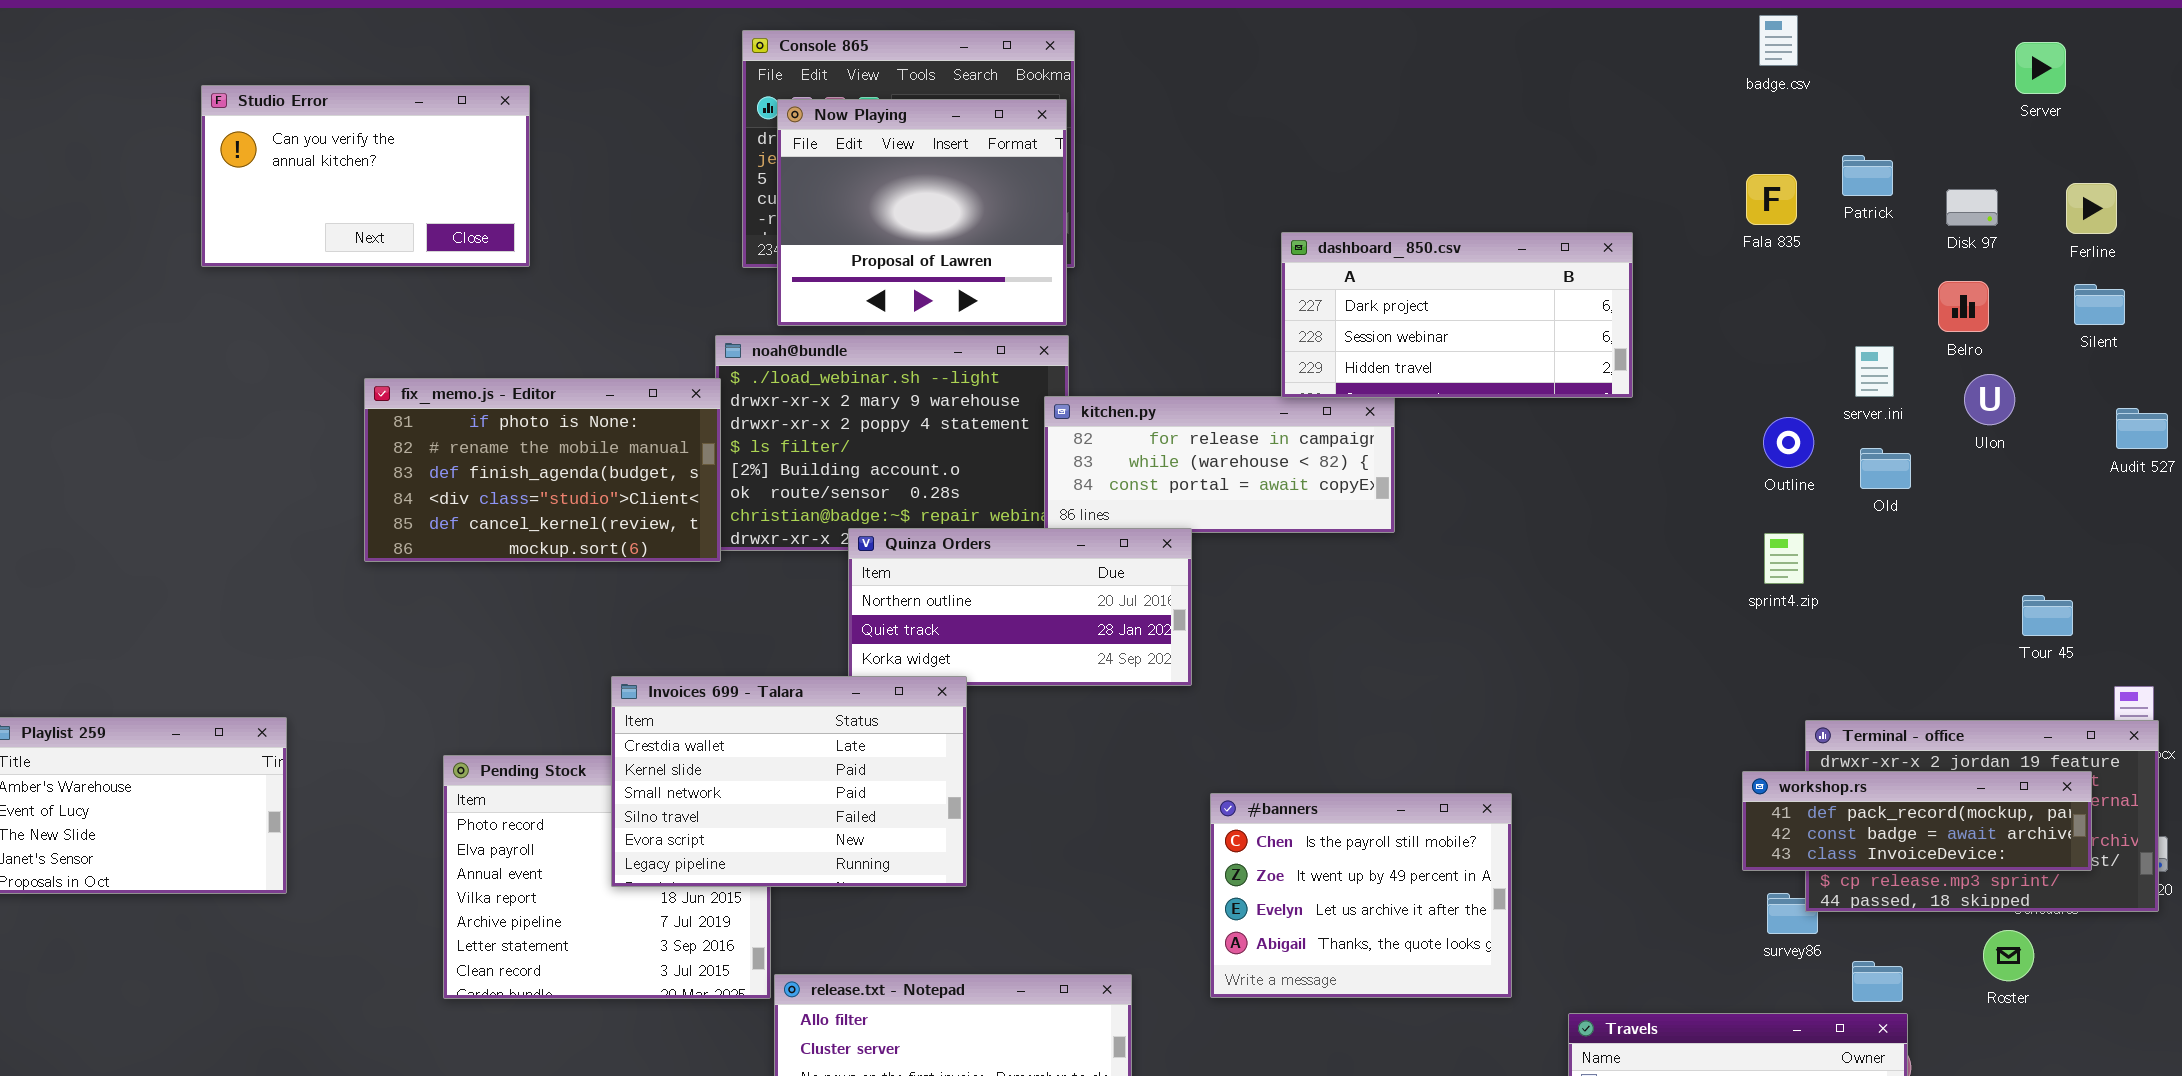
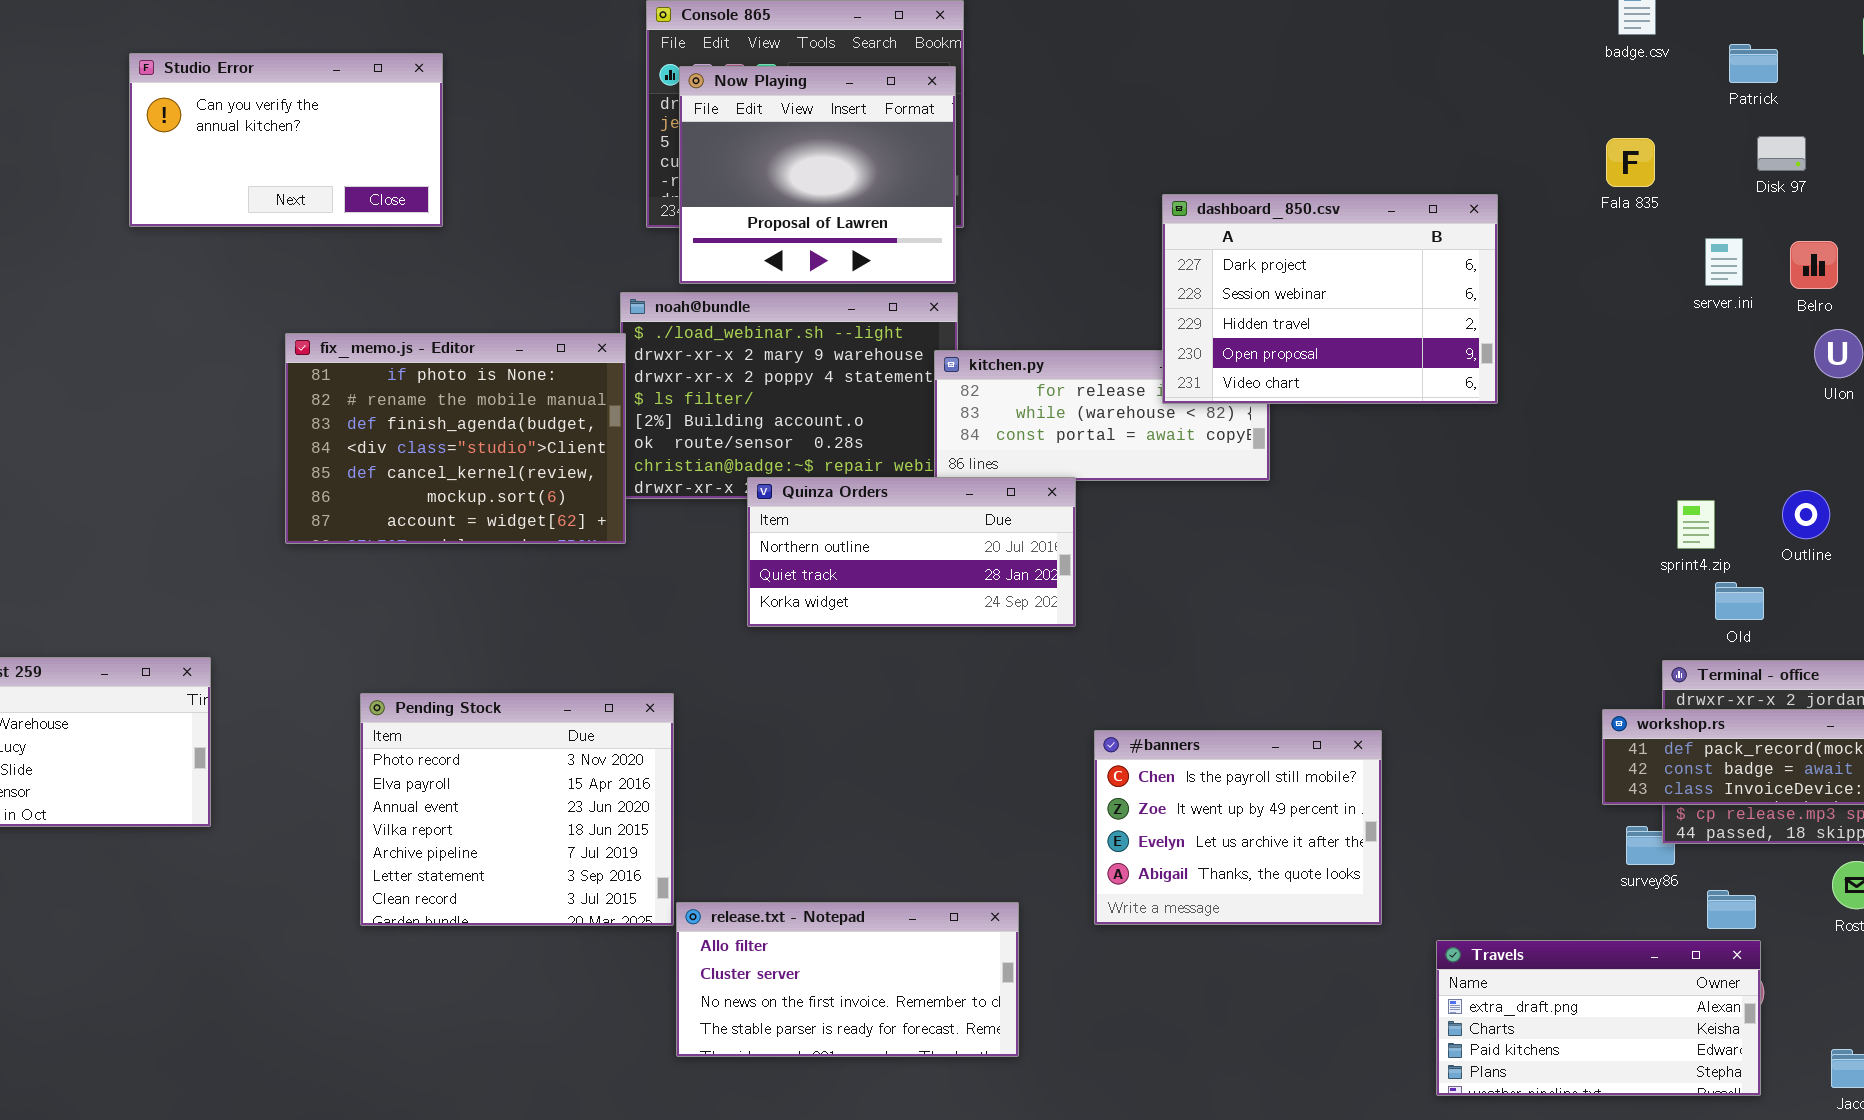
Patrick: [1842,155,1893,196] -> [1729,44,1778,83], moved
Disk 97: [1946,189,1998,226] -> [1757,136,1806,171], moved
dashboard_850.csv: [1281,232,1633,398] -> [1162,194,1498,404], resized
server.ini: [1855,346,1894,397] -> [1705,238,1743,286], moved
fix_memo.js - Editor: [364,378,721,562] -> [285,333,626,544], resized
Outline: [1763,417,1814,468] -> [1782,490,1830,539], moved
Old: [1860,448,1911,489] -> [1715,582,1764,620], moved
sprint4.zip: [1764,533,1804,584] -> [1677,500,1715,549], moved
Invoices 699 - Talara: [611,676,967,887] -> none, closed

